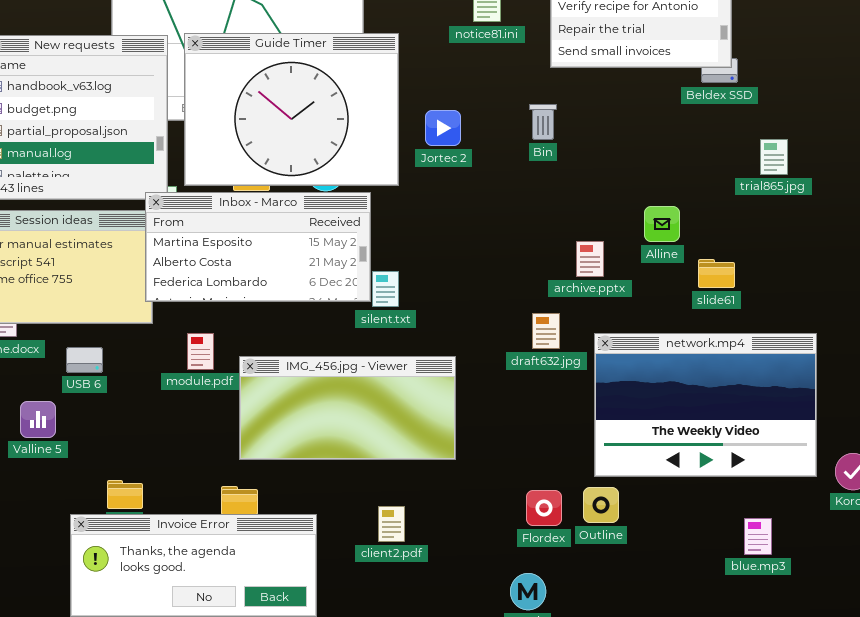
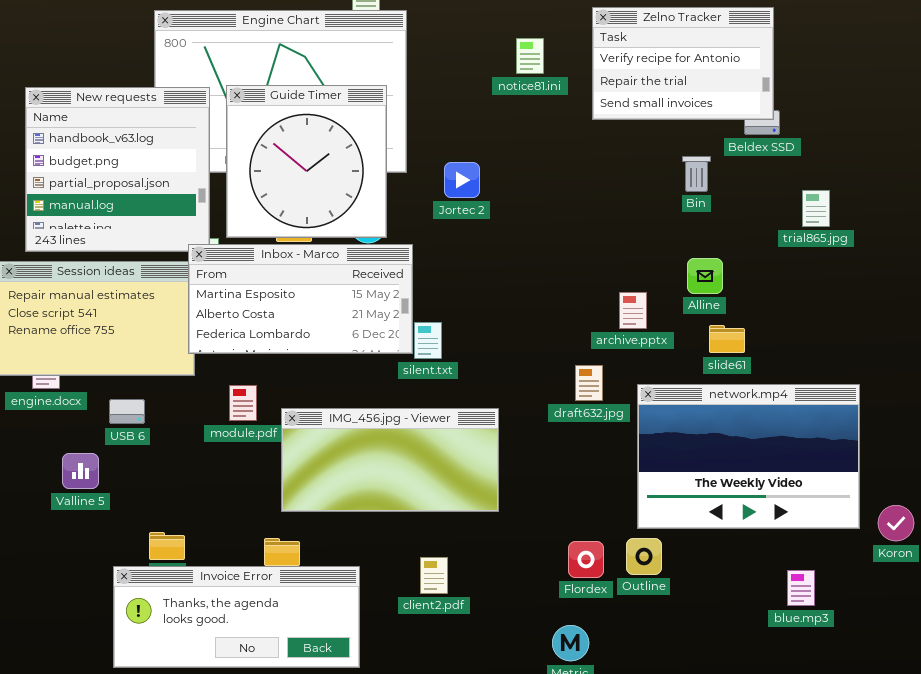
Guide Timer: [184,33,399,186] -> [226,85,387,238], resized
Bin: [529,104,557,140] -> [682,156,711,192], moved
Jortec 2: [425,110,461,146] -> [444,162,480,198], moved
slide61: [698,259,735,288] -> [709,325,745,353], moved

